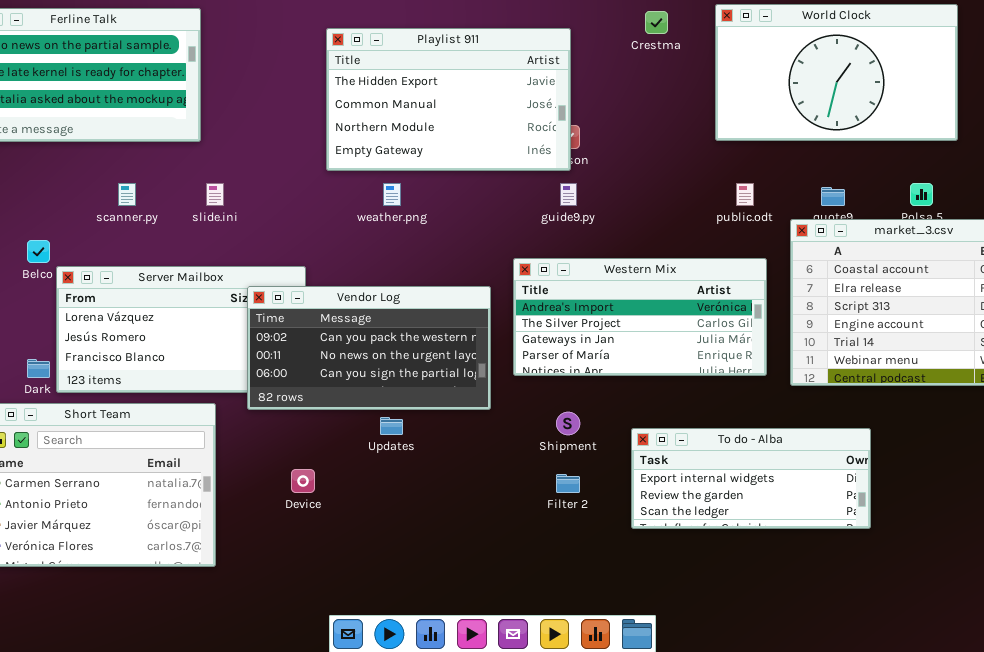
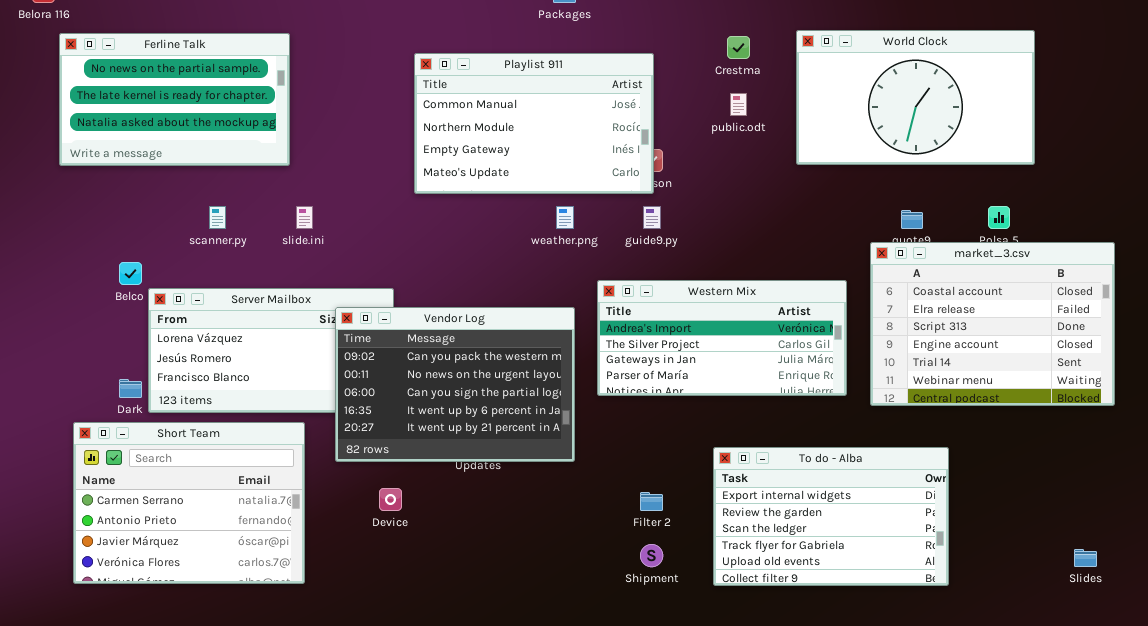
Playlist 911: [326,28,571,171] -> [414,53,654,194], scrolled down 1 row
weather.png: [383,183,401,206] -> [556,206,574,229], moved
public.odt: [736,183,754,206] -> [730,93,747,116], moved
Vendor Log: [247,286,491,410] -> [335,307,575,462], resized
Shipment: [556,412,580,435] -> [640,544,663,567], moved
To do - Alba: [631,428,871,529] -> [713,447,949,586], resized

